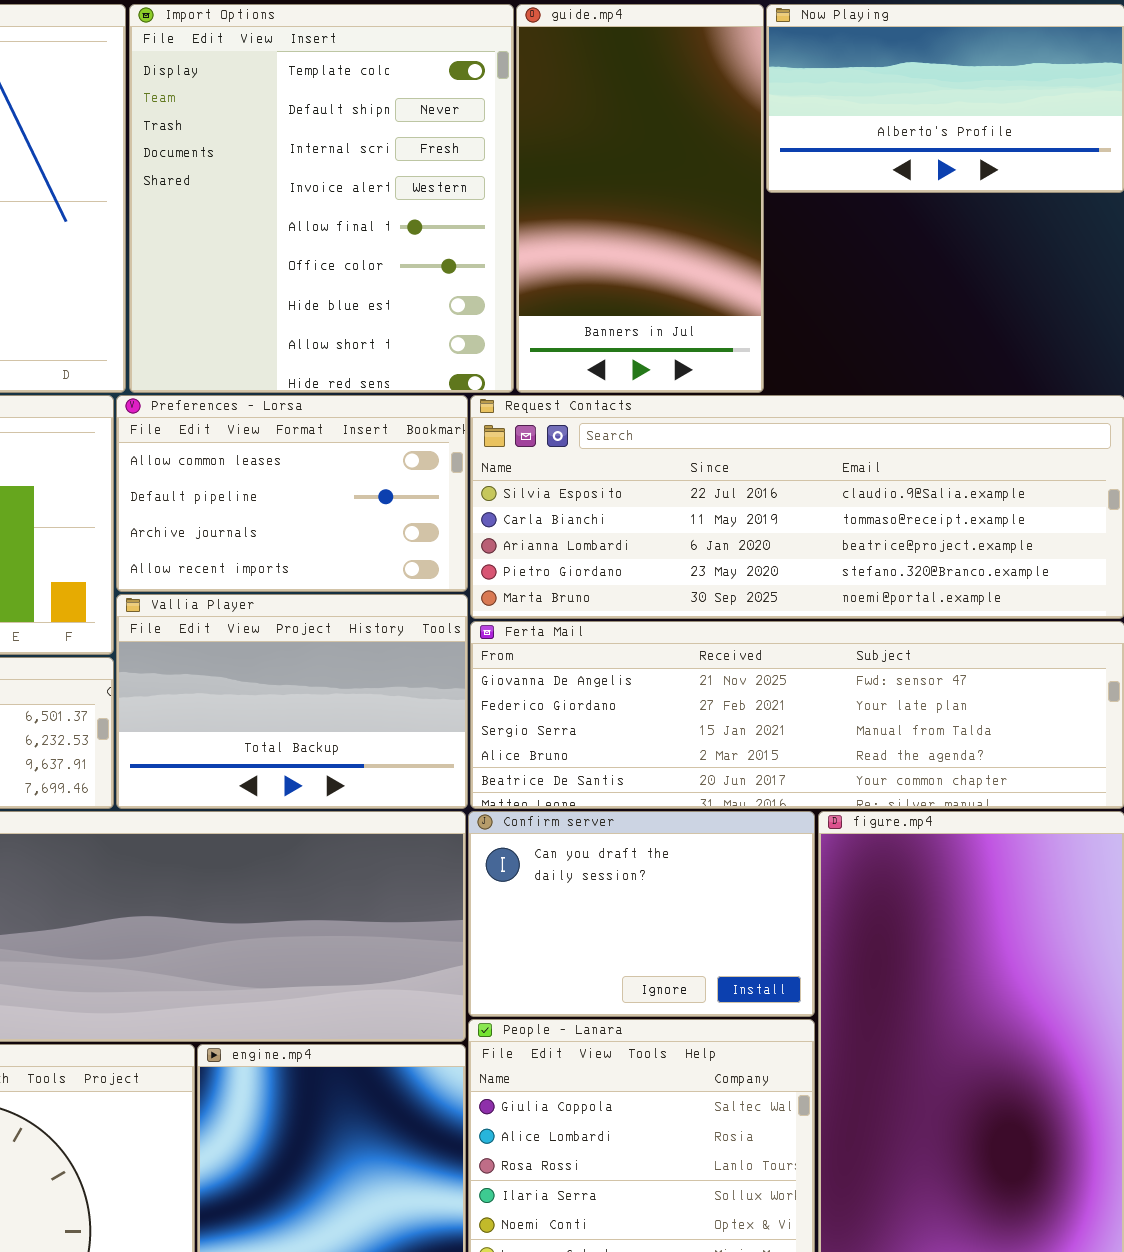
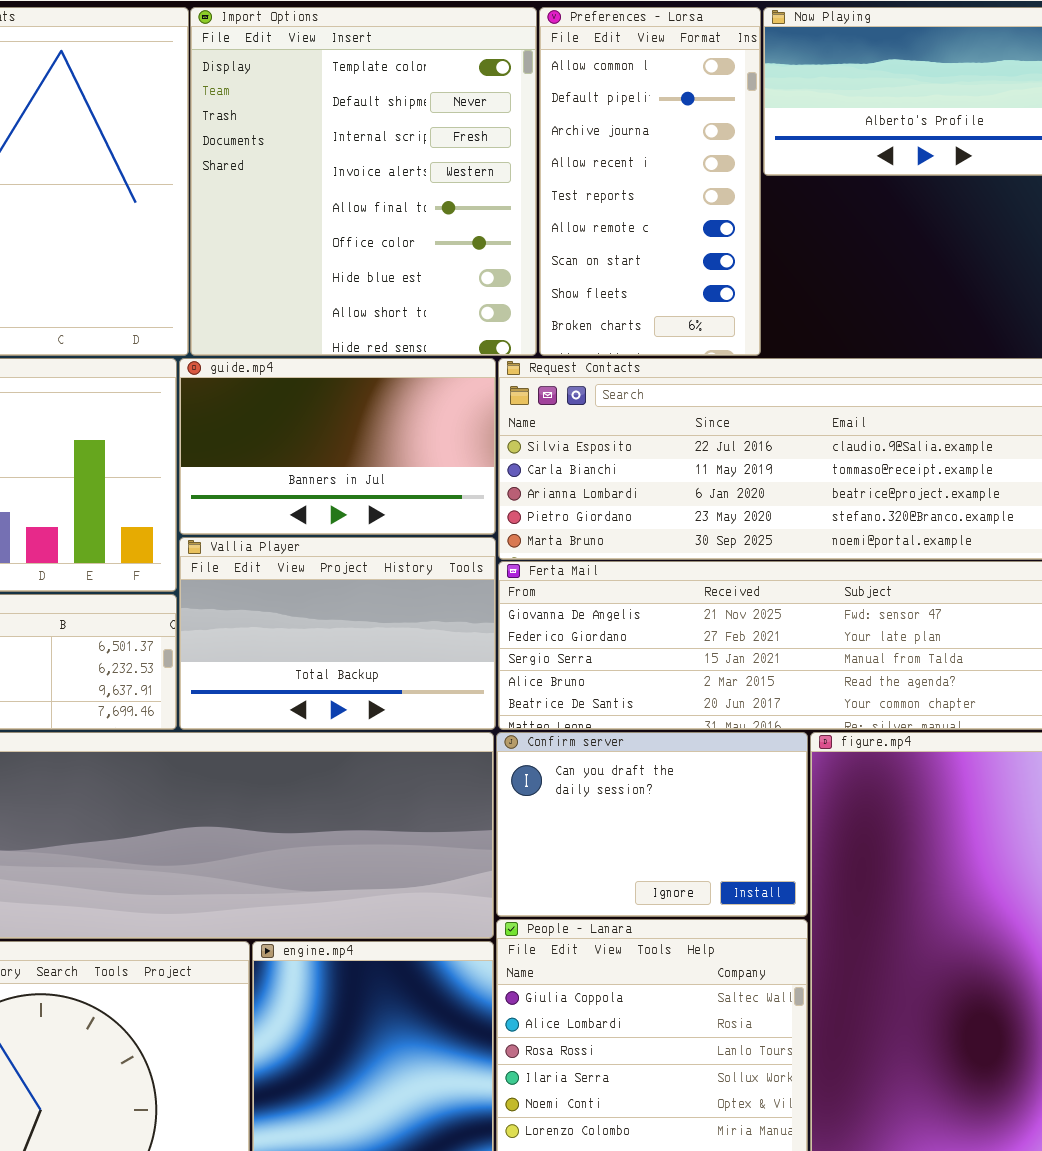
guide.mp4: [516,4,764,393] -> [179,358,496,535], moved, resized
Preferences - Lorsa: [116,395,468,592] -> [539,7,761,356], moved, resized

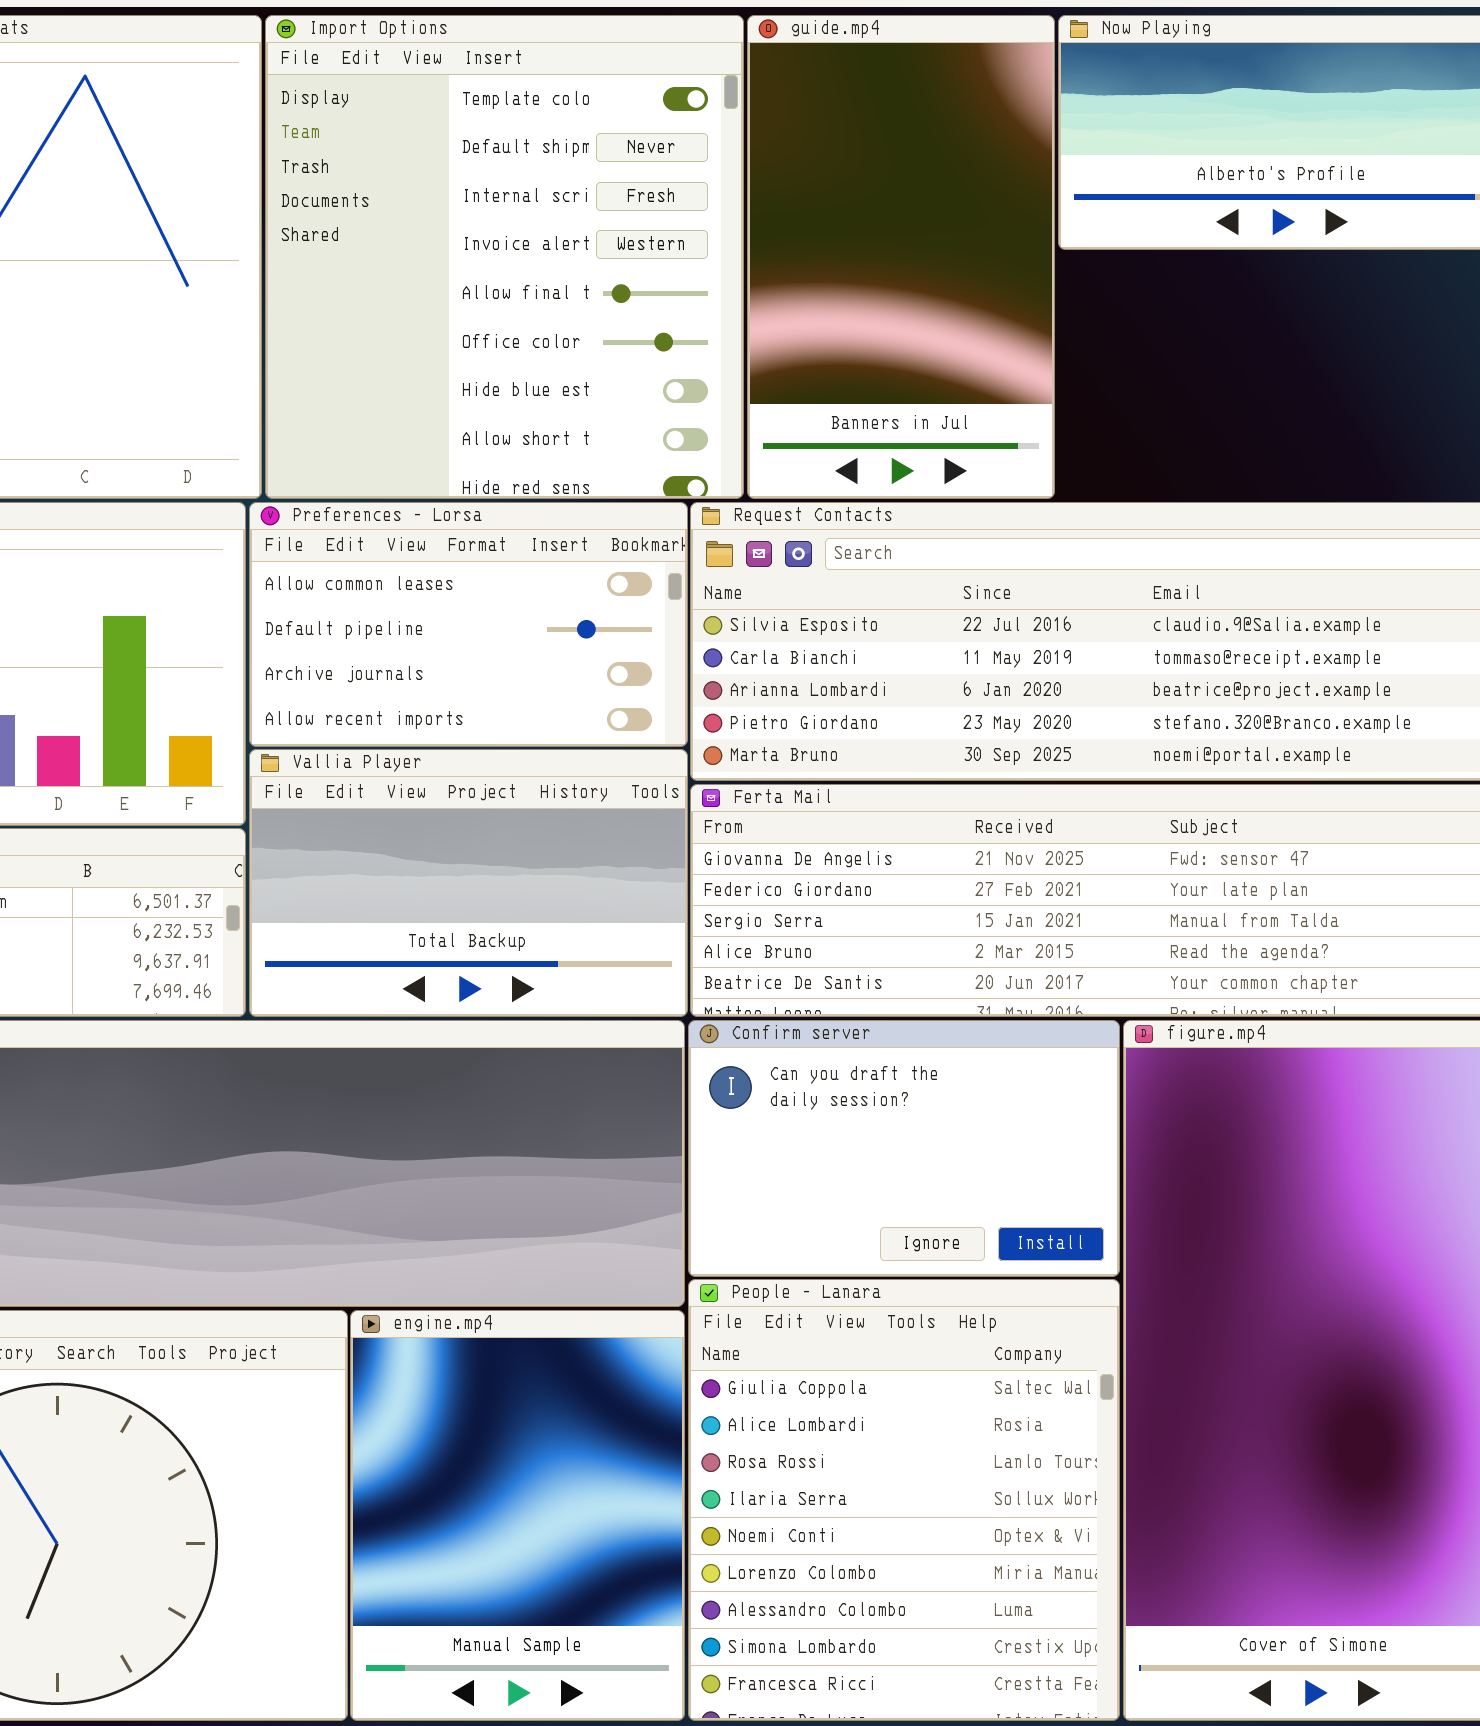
Preferences - Lorsa: [539,7,761,356] -> [249,502,688,747], moved, resized
guide.mp4: [179,358,496,535] -> [747,15,1055,499], moved, resized

